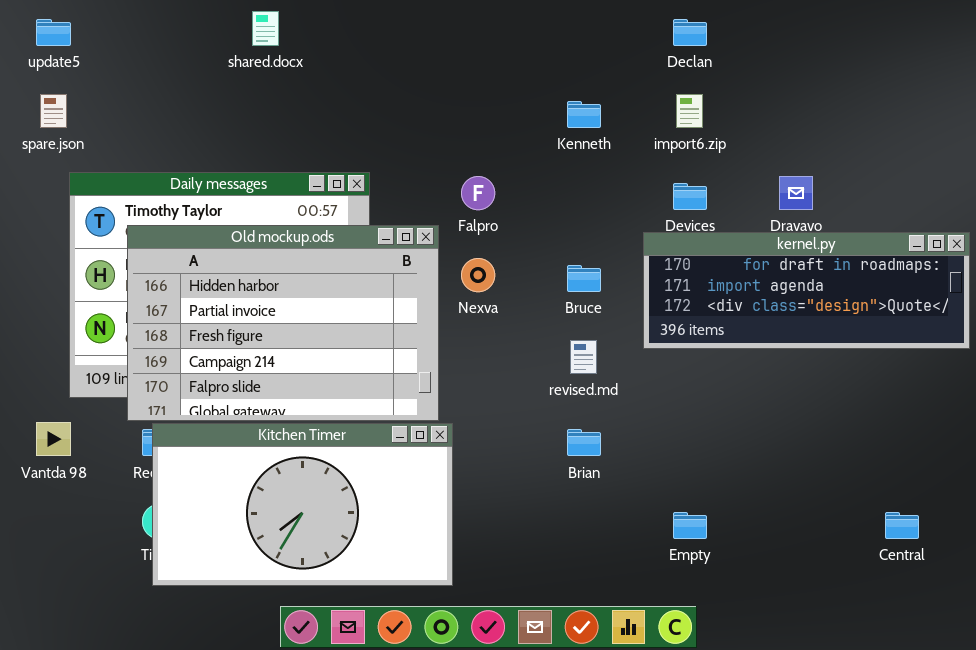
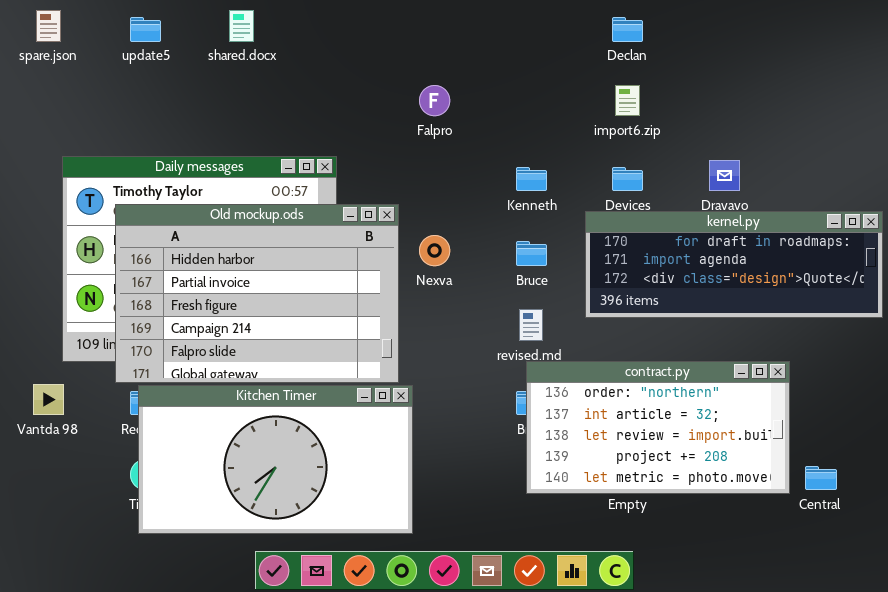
update5: [36,19,71,46] -> [130,17,161,42], moved
spare.json: [40,94,67,128] -> [36,10,61,42], moved
Kenneth: [567,101,601,128] -> [516,167,547,191], moved
Falpro: [461,176,495,210] -> [419,85,450,116], moved
contract.py: none -> [526,361,790,494], opened

